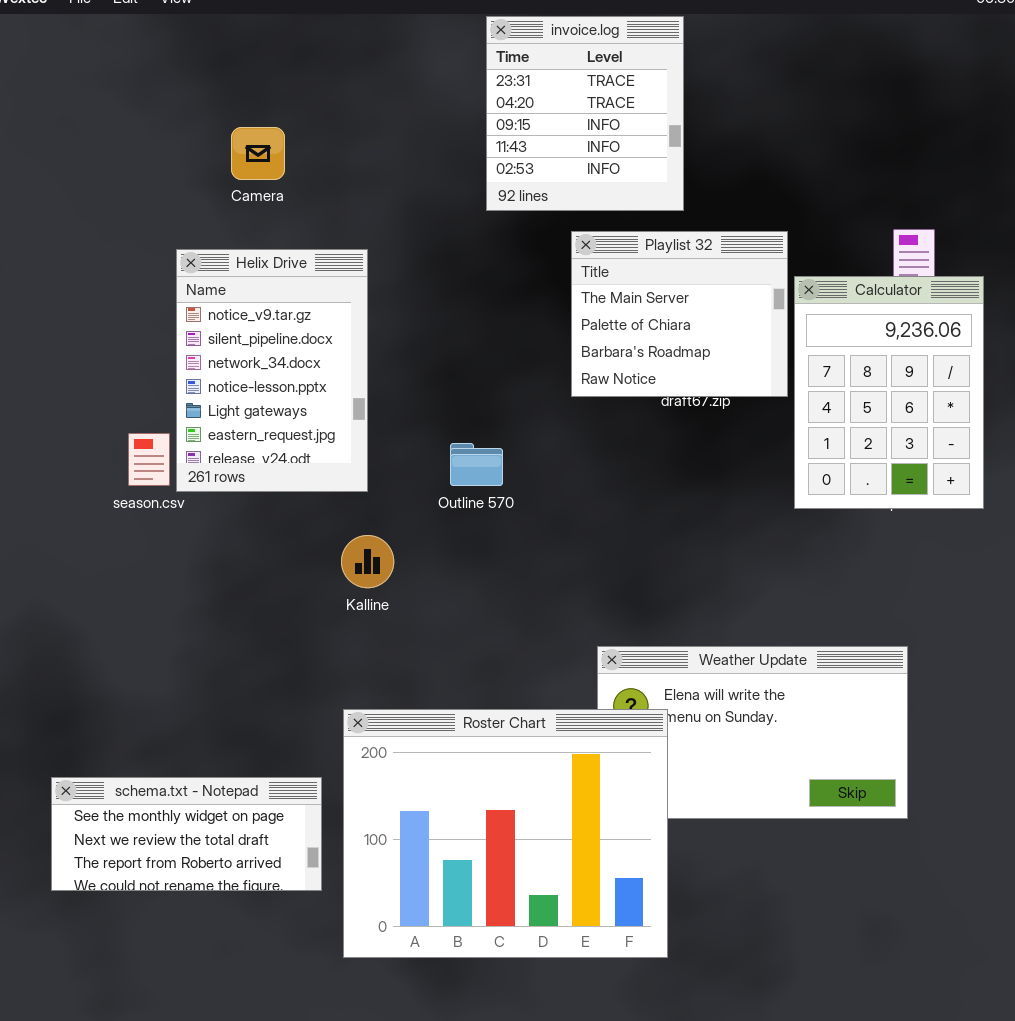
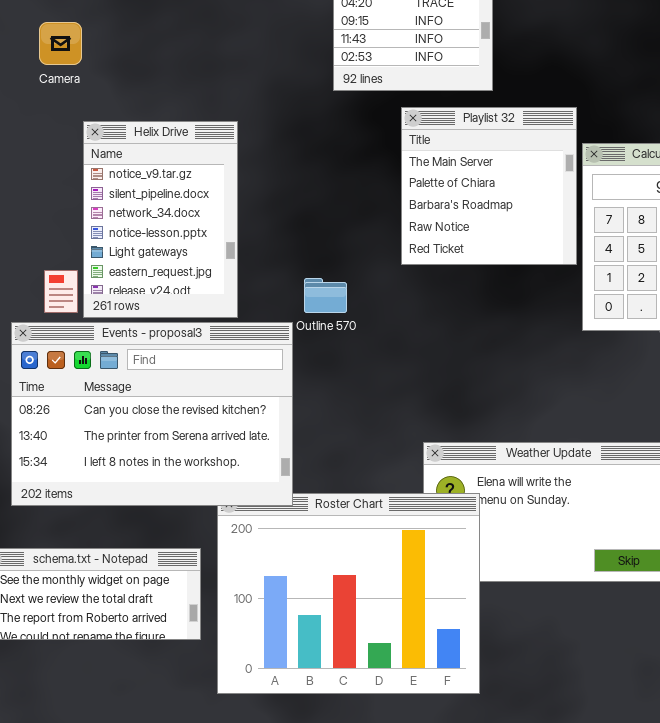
Camera: [231,127,285,180] -> [39,22,82,65], moved
Playlist 32: [571,231,788,397] -> [401,107,577,265], resized
Events - proposal3: none -> [11,322,293,506], opened

